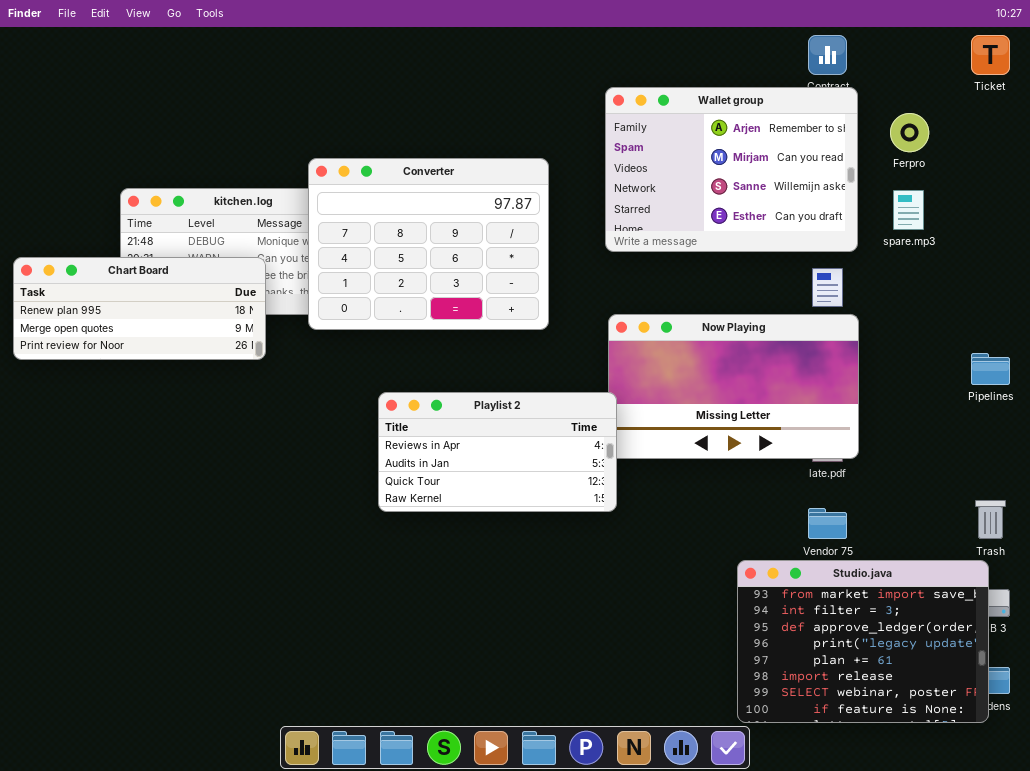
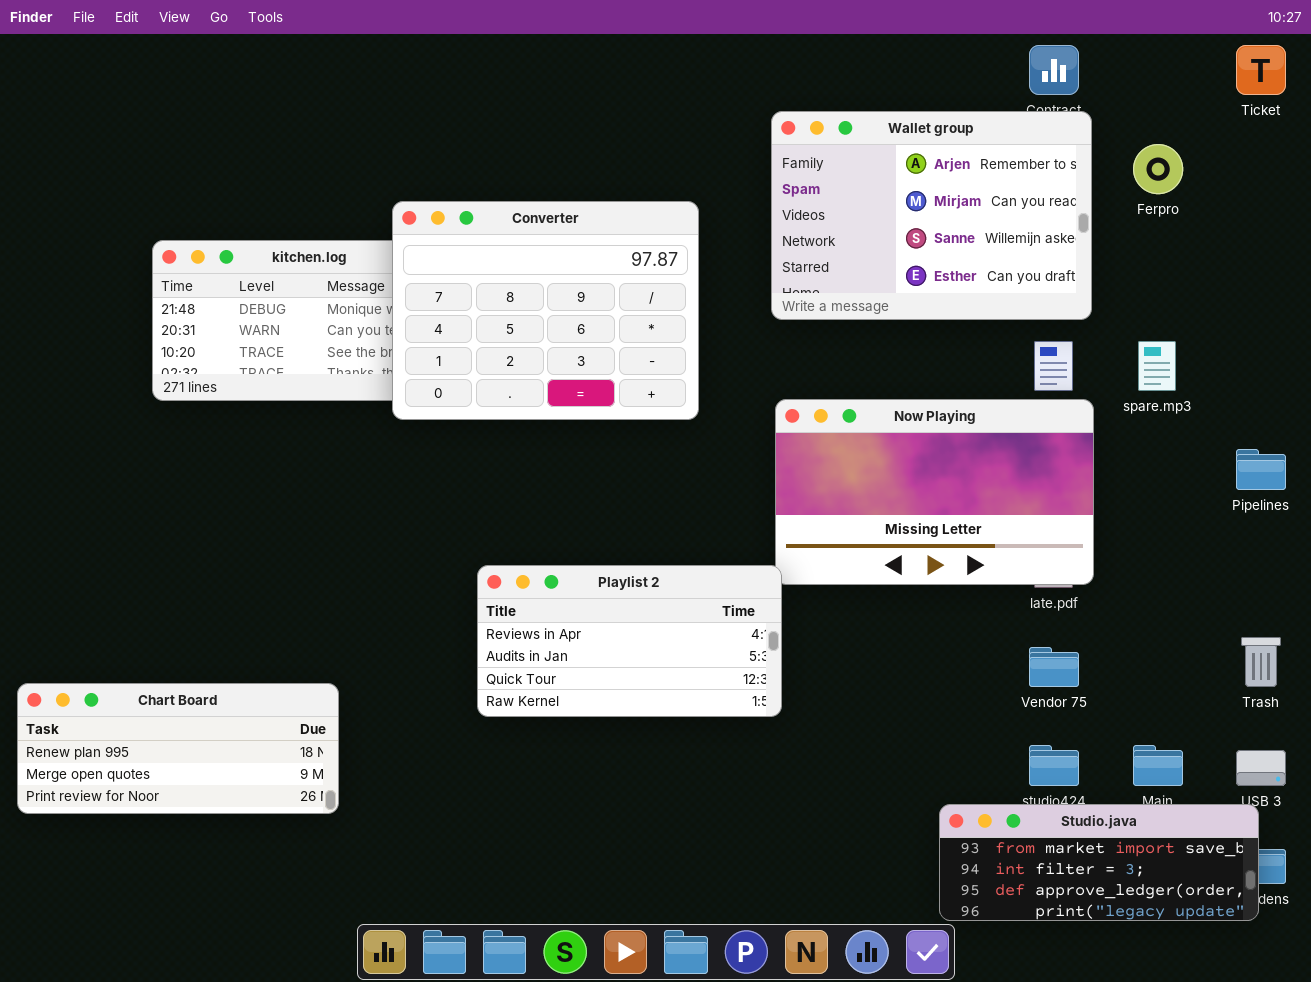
spare.mp3: [893,190,924,230] -> [1138,341,1176,391], moved
Chart Board: [13,257,266,360] -> [17,683,339,814], moved
Playlist 2: [378,392,617,512] -> [477,565,782,717], moved
Studio.java: [737,560,989,723] -> [939,804,1259,921], resized

